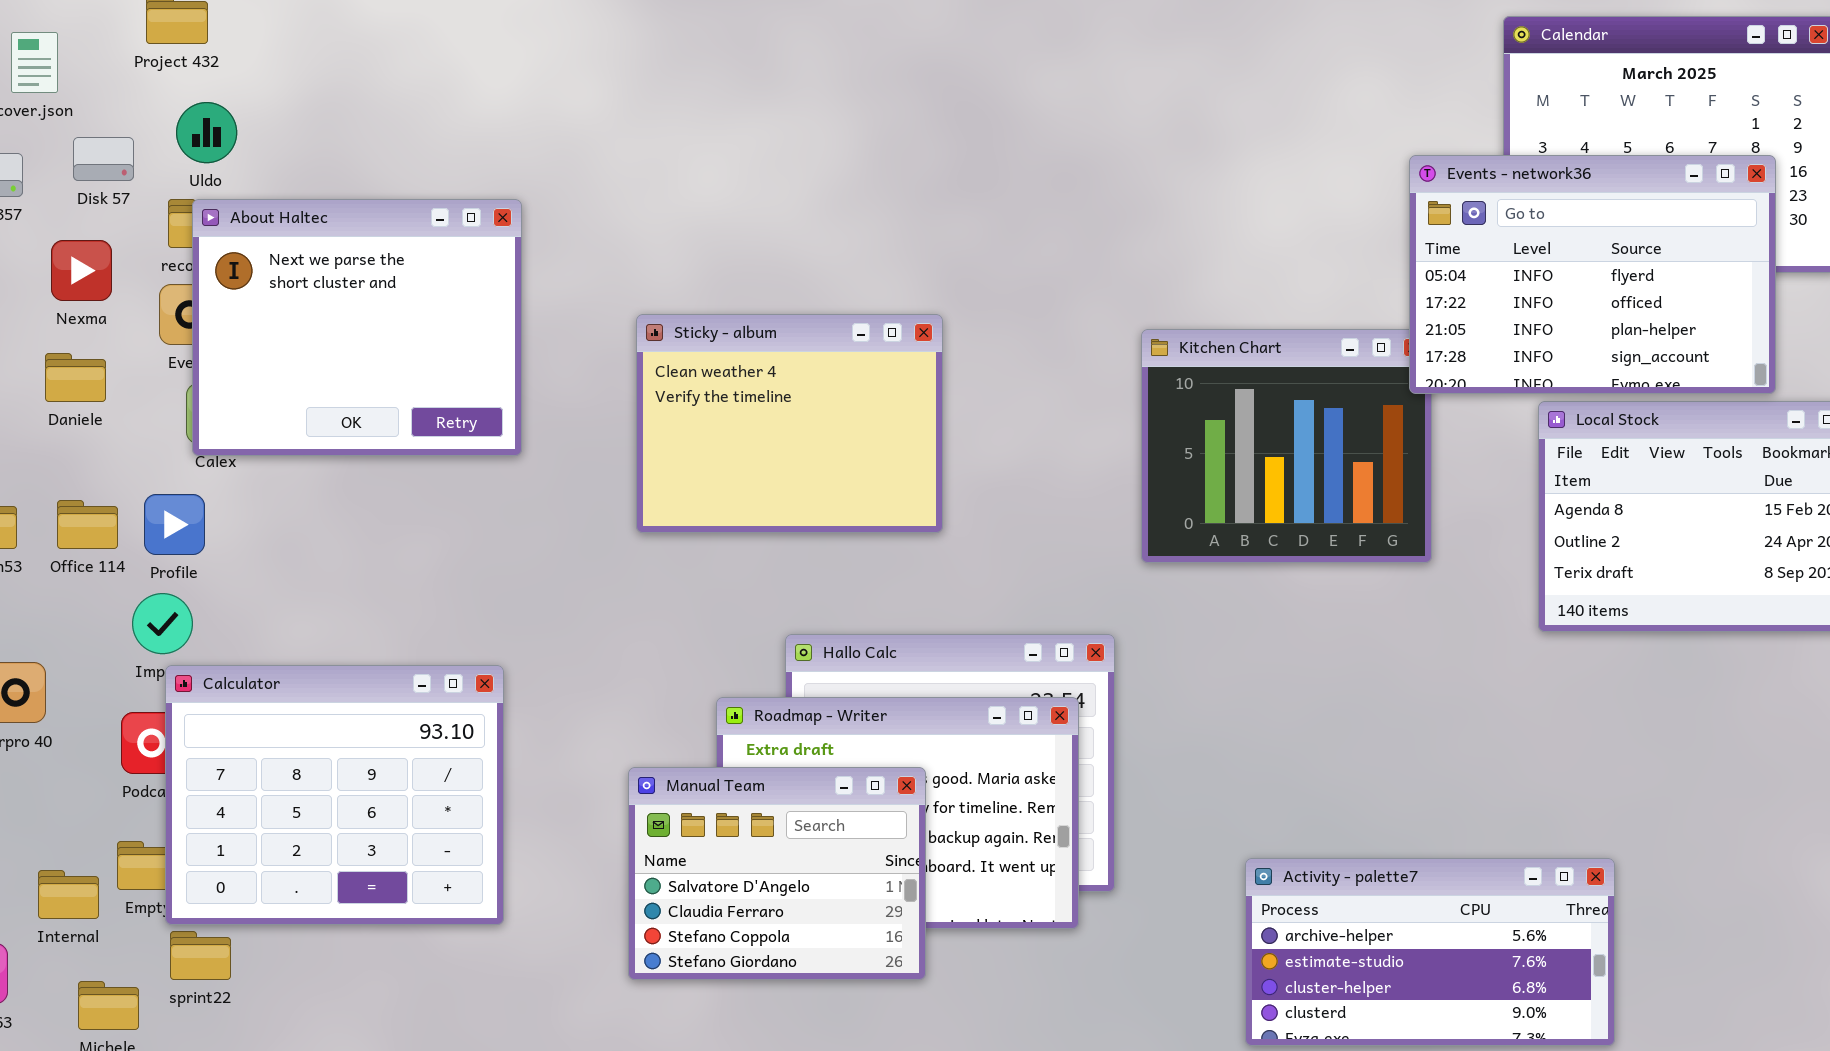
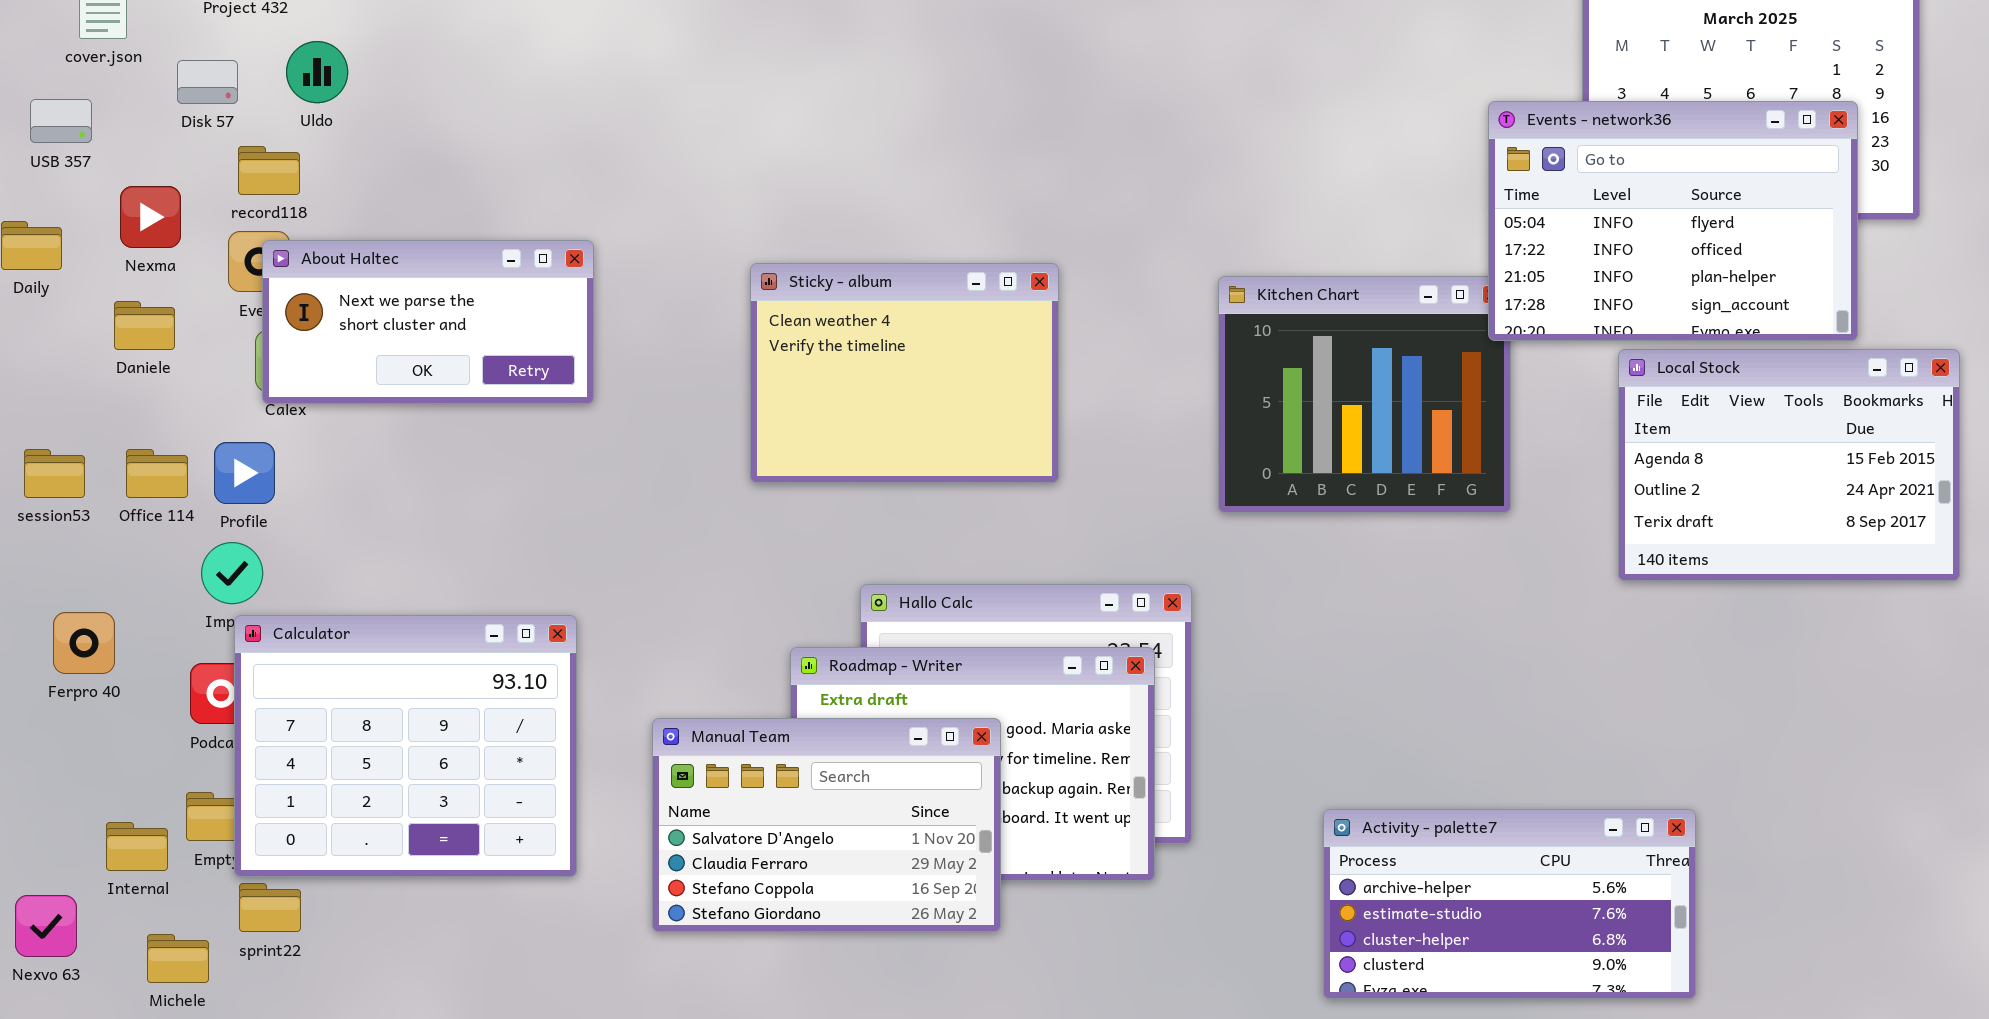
Uldo: [176,102,237,163] -> [286,41,348,103], moved
Disk 57: [73,137,134,181] -> [177,60,238,104], moved
About Haltec: [192,199,522,456] -> [262,240,594,404], resized
Sticky - album: [636,314,943,533] -> [750,263,1059,483], moved
Manual Team: [628,767,926,980] -> [652,718,1001,932], resized

